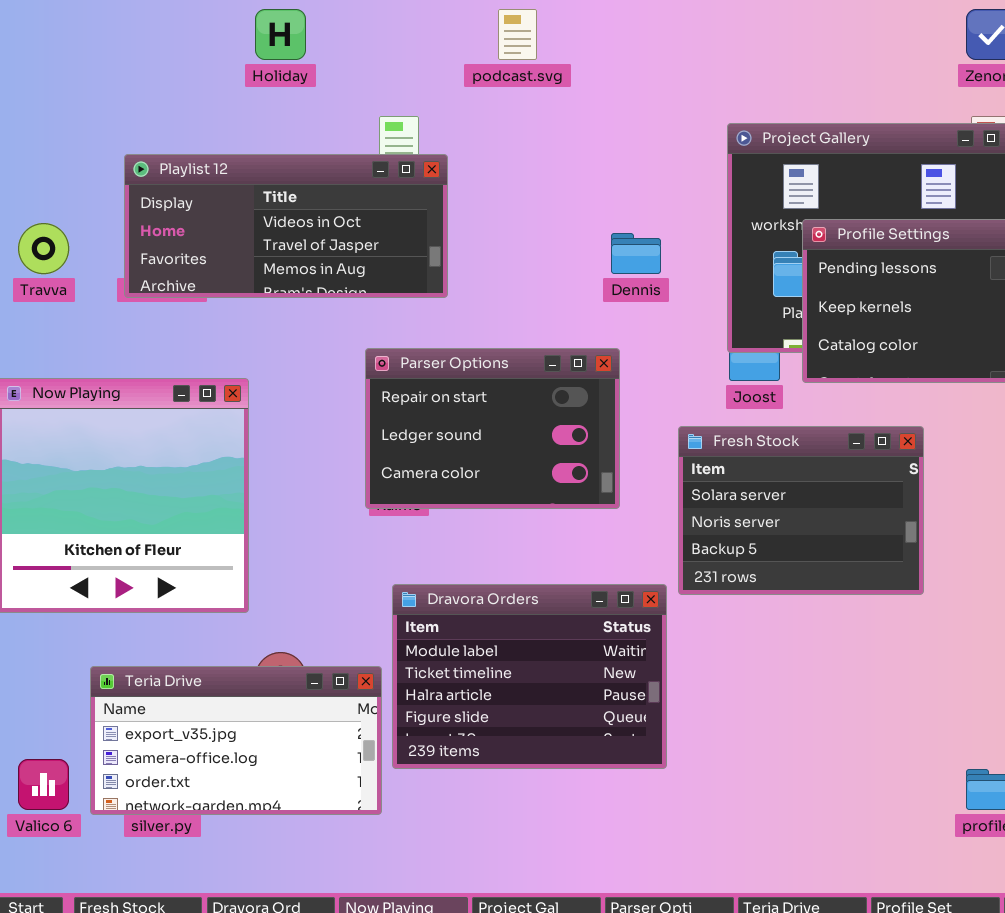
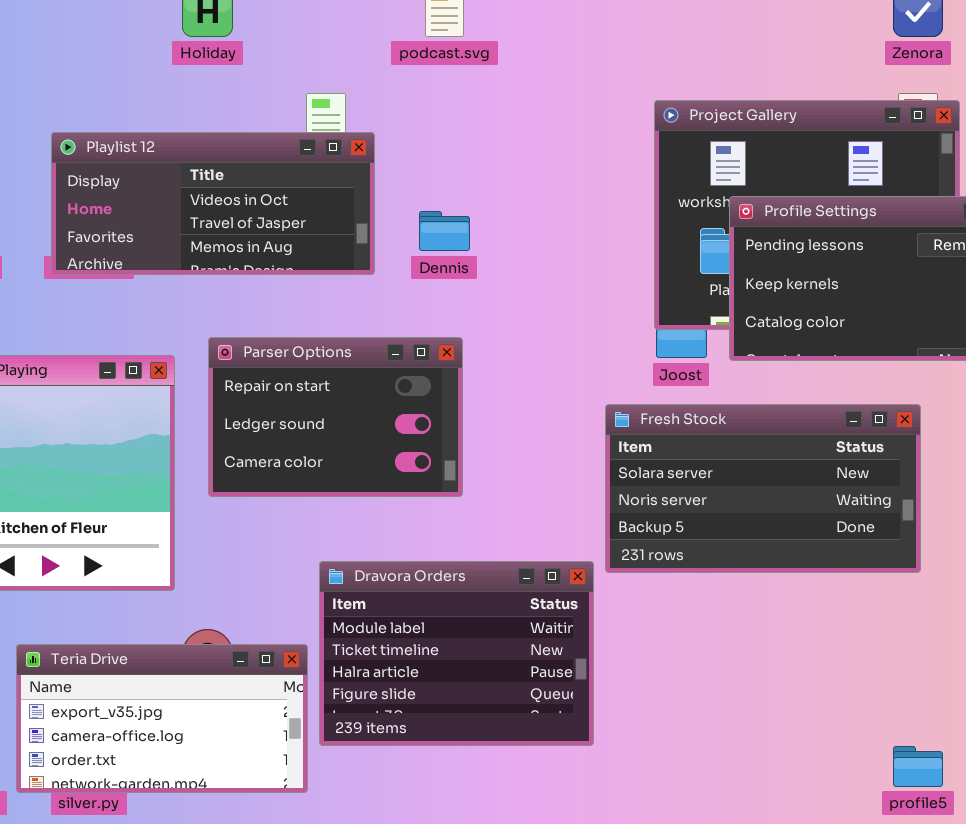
Dennis: [611,233,661,274] -> [419,211,470,251], moved
Parser Options: [365,348,620,509] -> [208,337,463,497], moved
Fresh Stock: [678,426,924,595] -> [605,404,921,573], resized

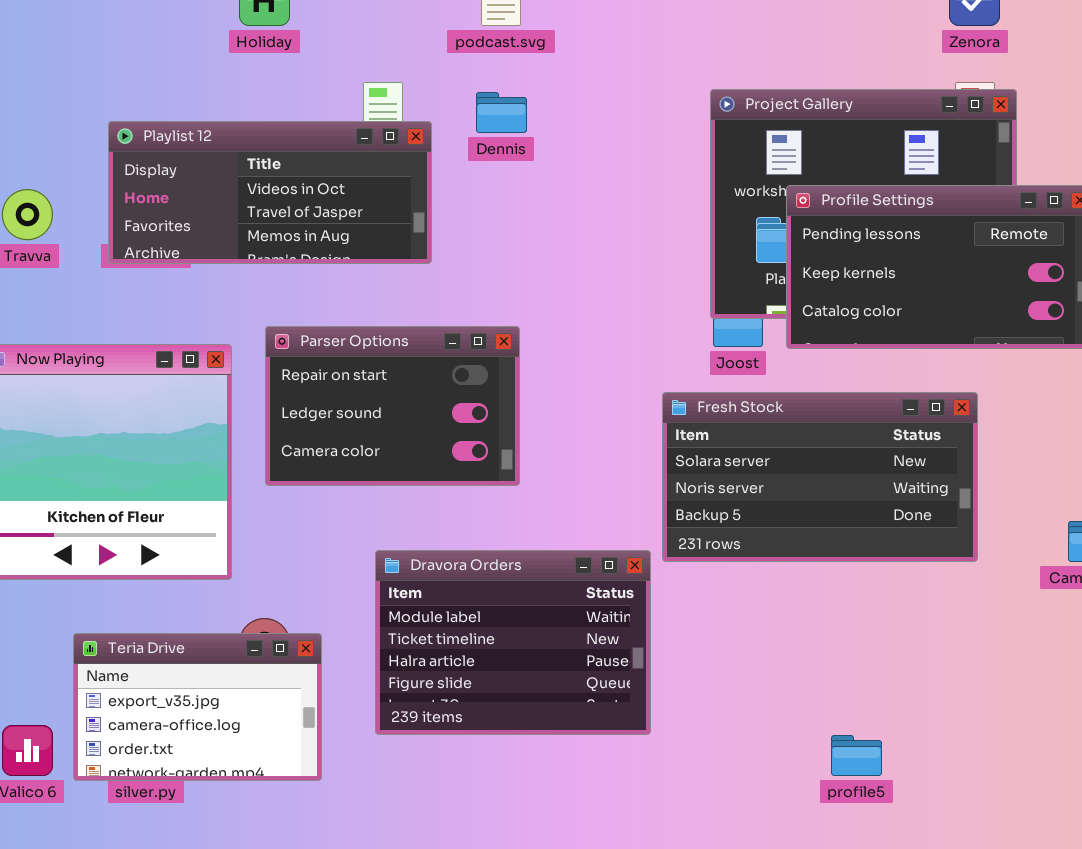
Dennis: [419,211,470,251] -> [476,92,527,133], moved
Teria Drive: [16,644,308,793] -> [73,633,322,781], resized
profile5: [893,746,943,787] -> [831,735,882,776], moved

